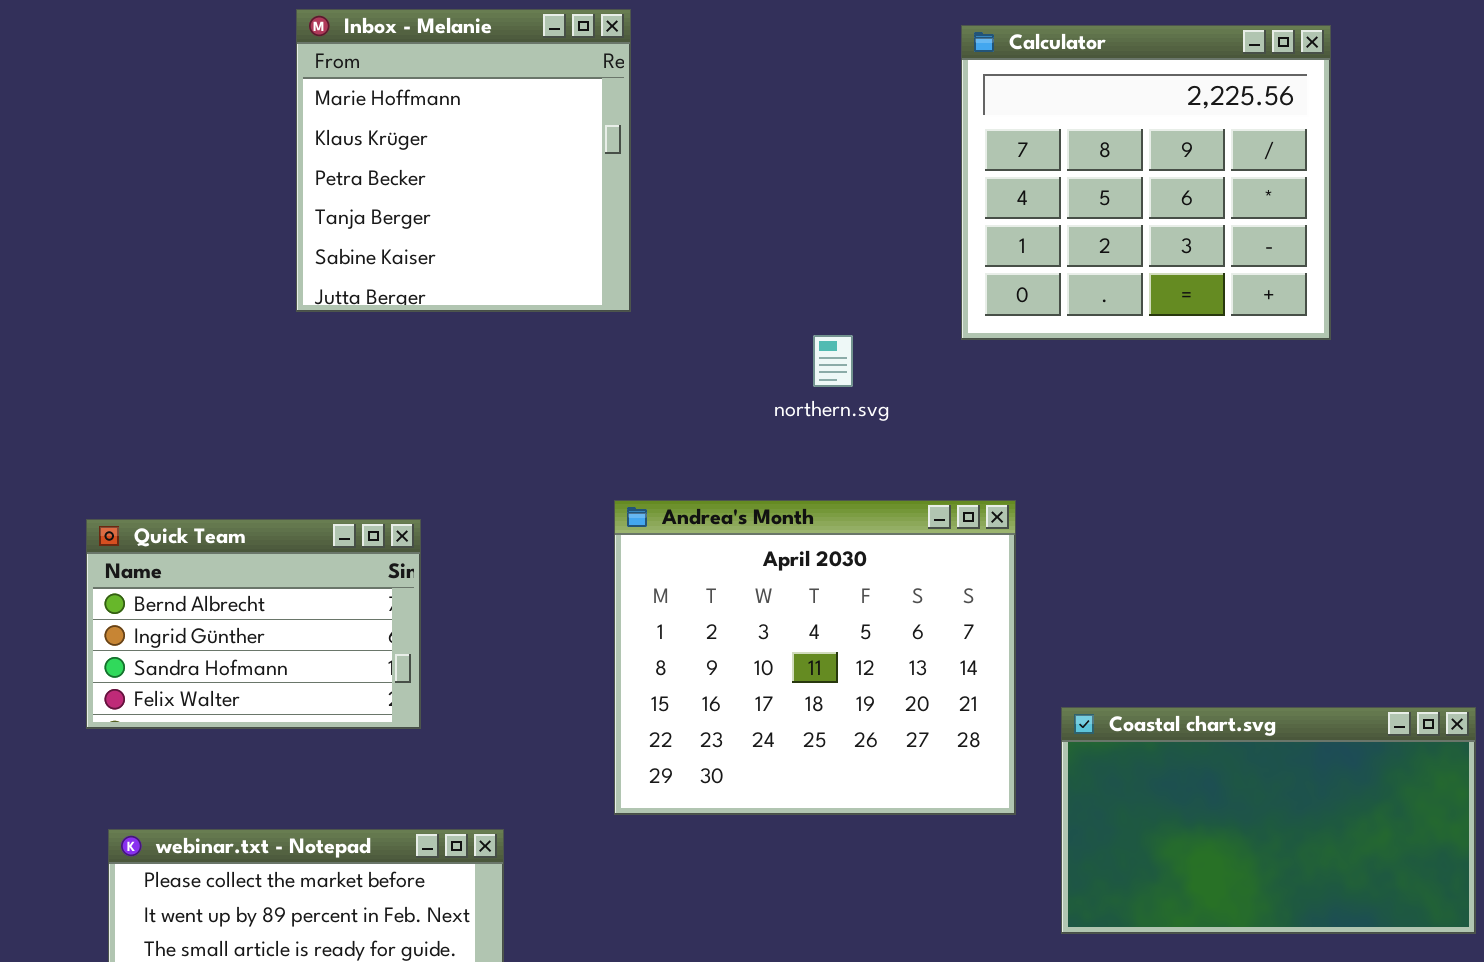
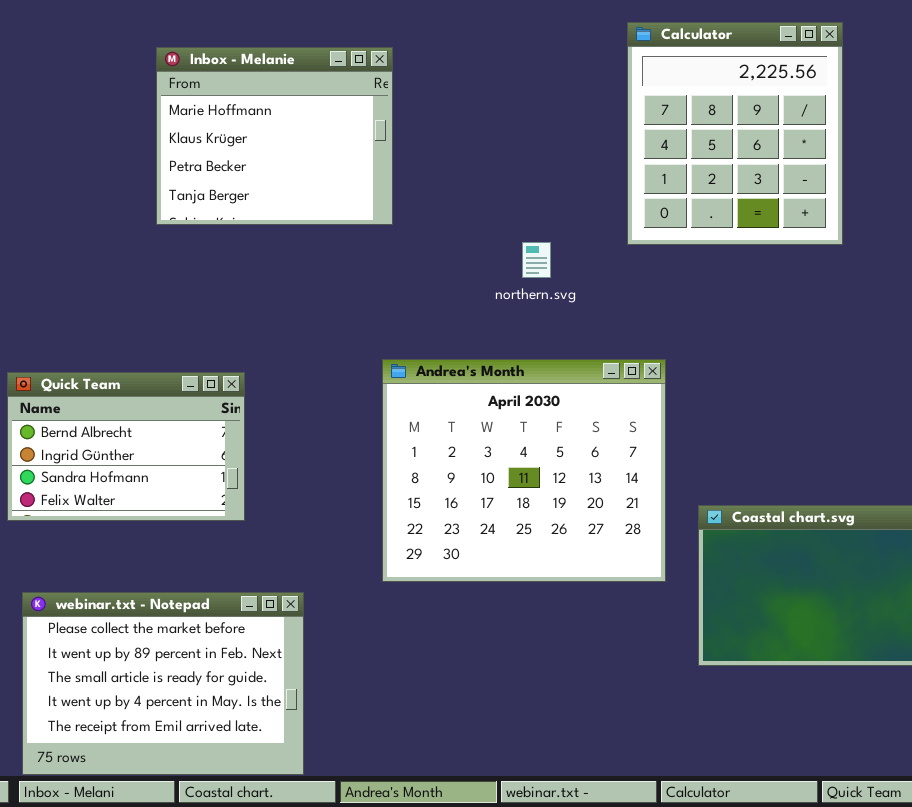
Inbox - Melanie: [296,9,631,312] -> [156,47,393,225], resized
Calculator: [961,25,1331,340] -> [627,22,843,245], resized

